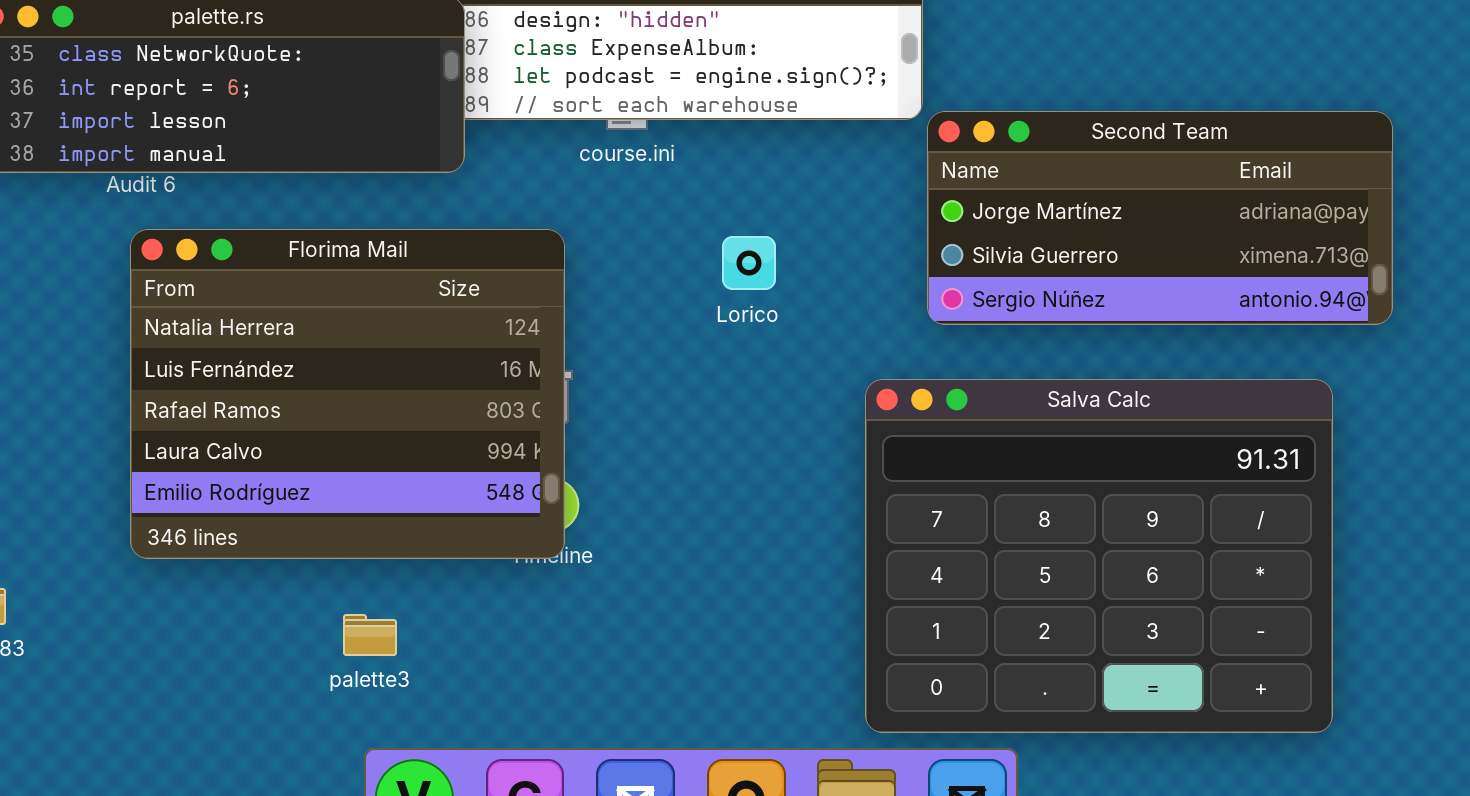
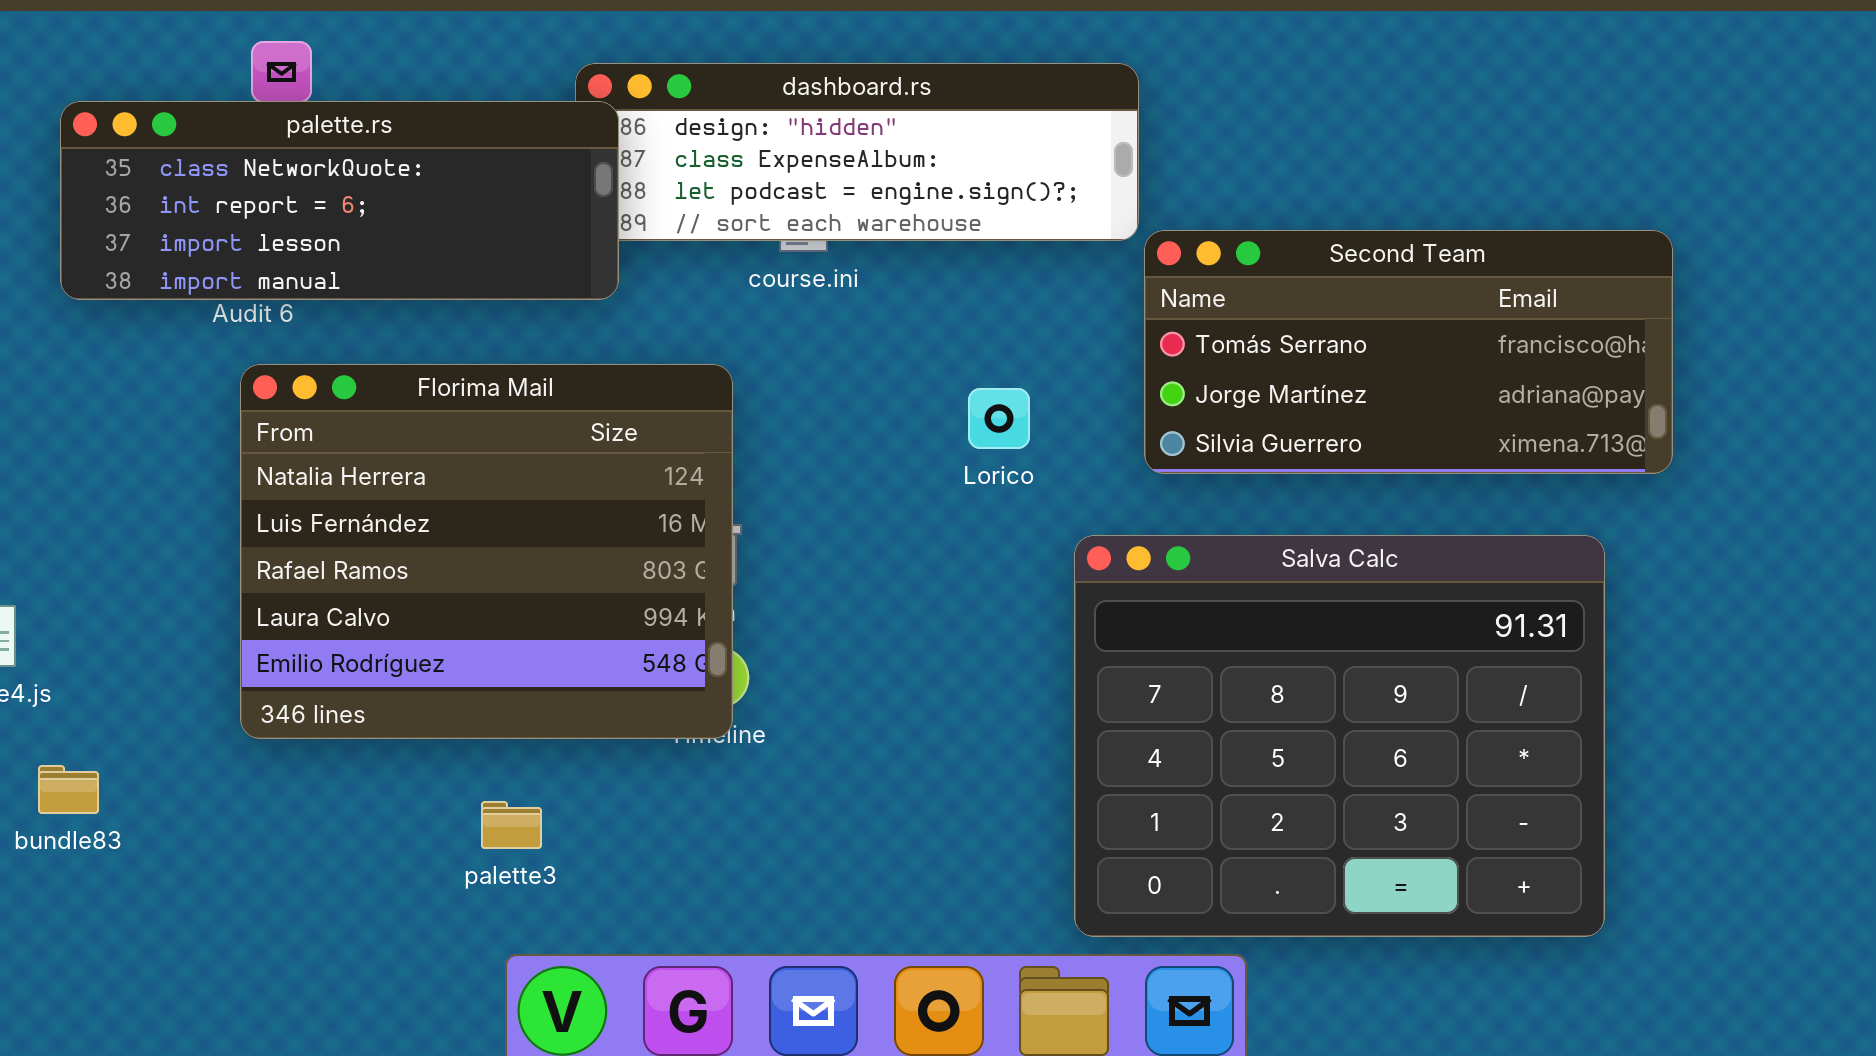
Second Team: [927,111,1393,325] -> [1144,230,1673,474], scrolled up 1 row
Lorico: [722,236,776,290] -> [968,388,1030,449], moved

